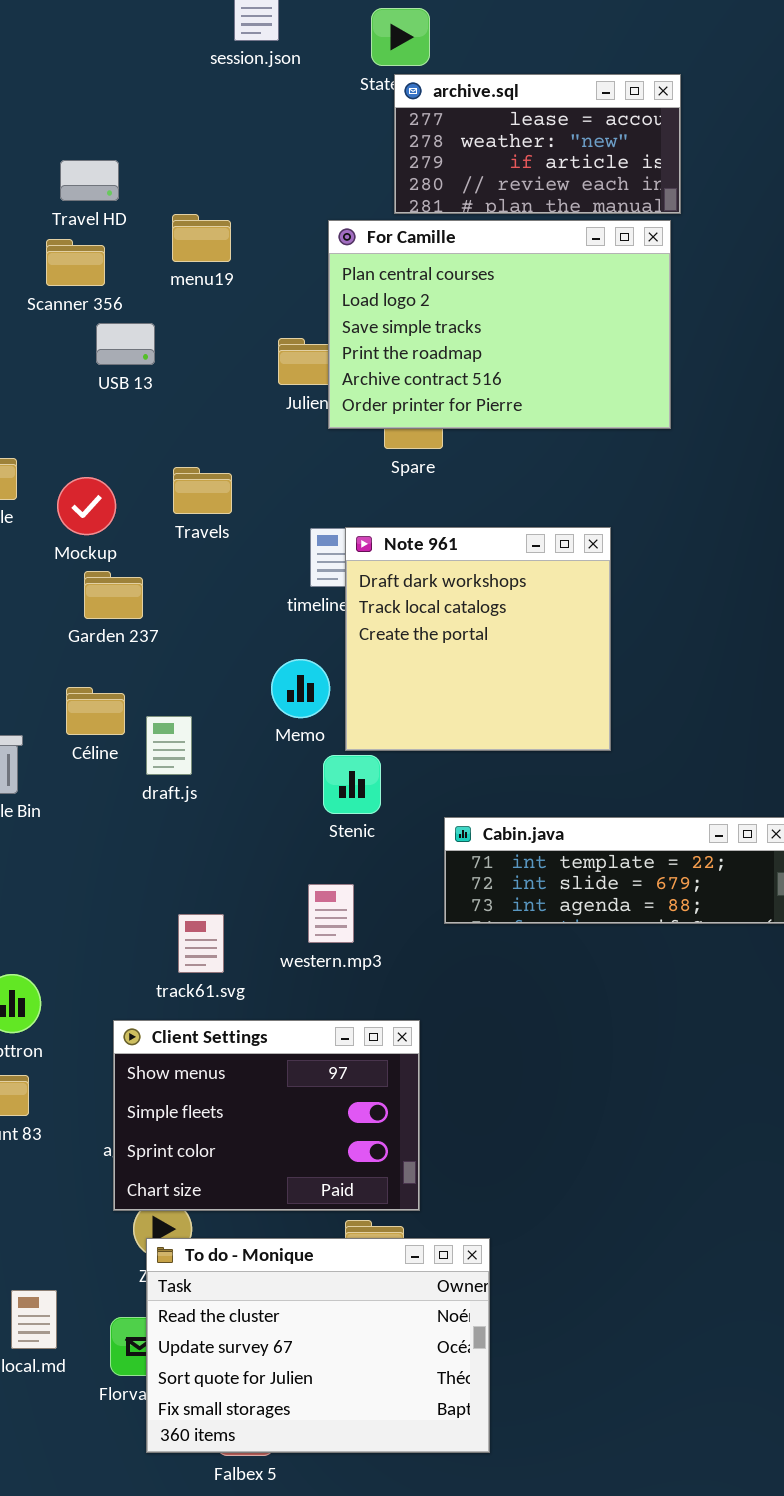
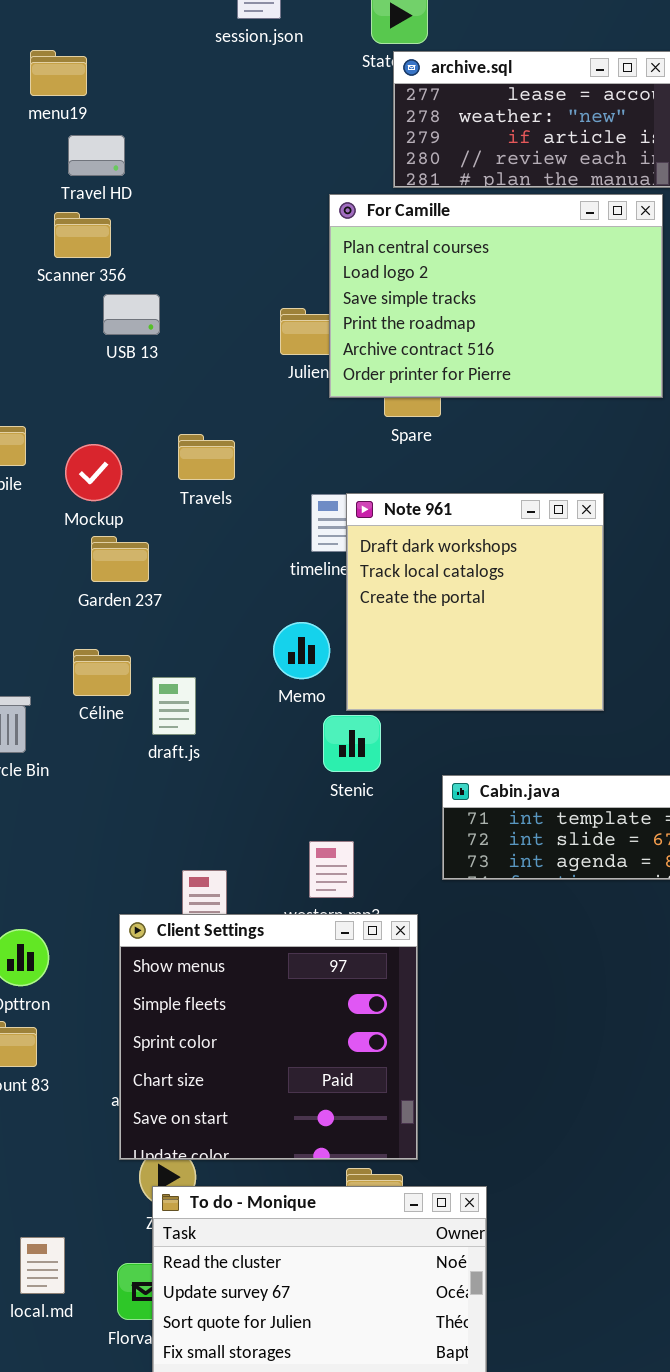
menu19: [172,214,231,262] -> [30,50,87,96], moved
Client Settings: [113,1020,420,1211] -> [119,914,418,1160], resized

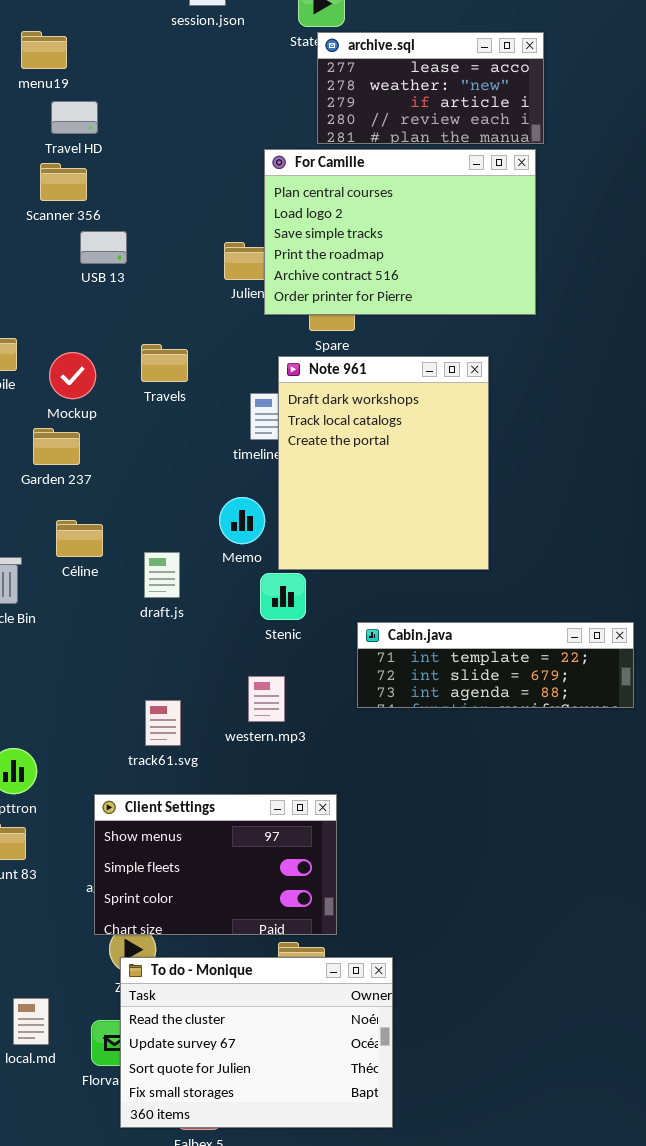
Note 961: [346,493,604,711] -> [278,356,489,570], resized
Garden 237: [91,536,149,582] -> [33,428,80,465], moved
draft.js: [152,677,196,735] -> [144,552,180,598], moved
Client Settings: [119,914,418,1160] -> [94,794,337,935], resized

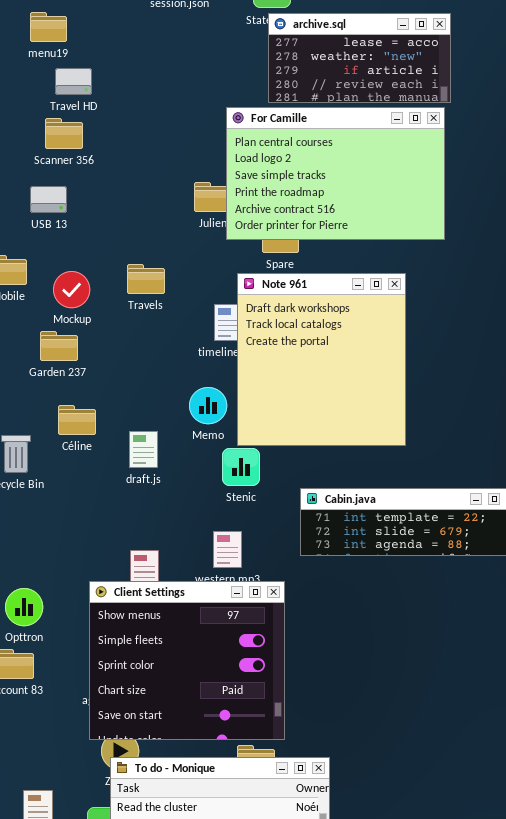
USB 13: [80,231,127,264] -> [30,186,67,213], moved
Client Settings: [94,794,337,935] -> [89,581,285,740], resized

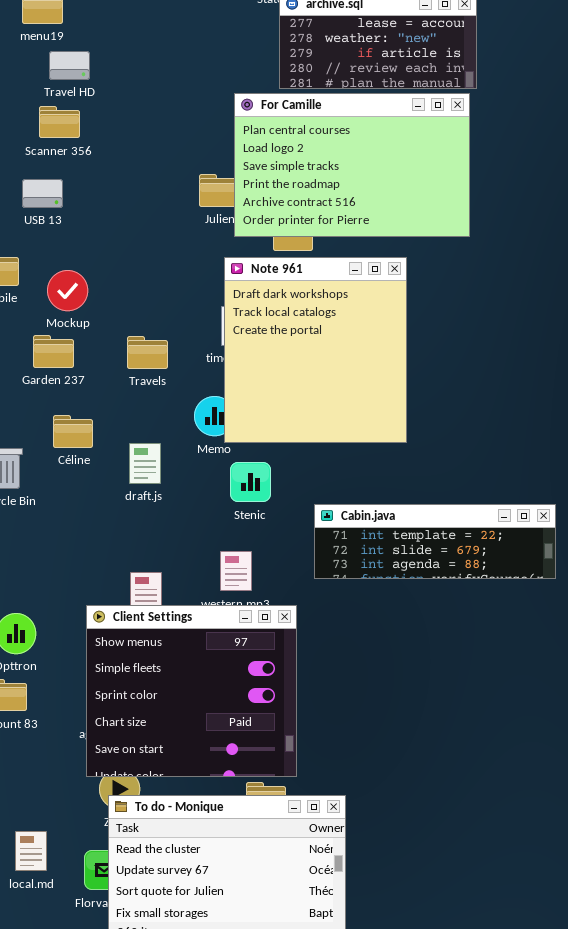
Travels: [127,264,165,294] -> [127,336,168,369], moved
Note 961: [237,273,406,446] -> [224,257,407,443], moved

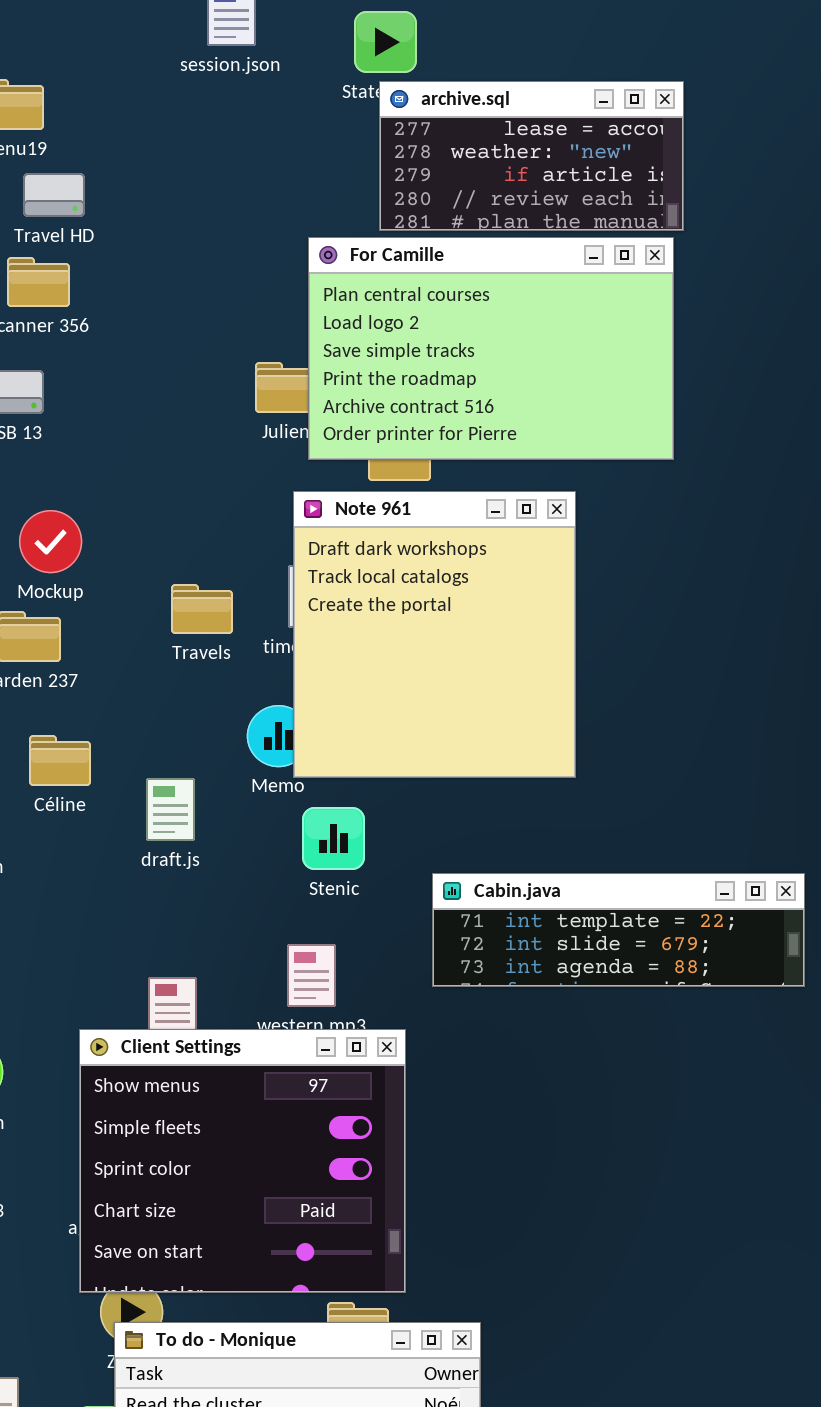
Travels: [127,336,168,369] -> [171,584,233,634], moved

